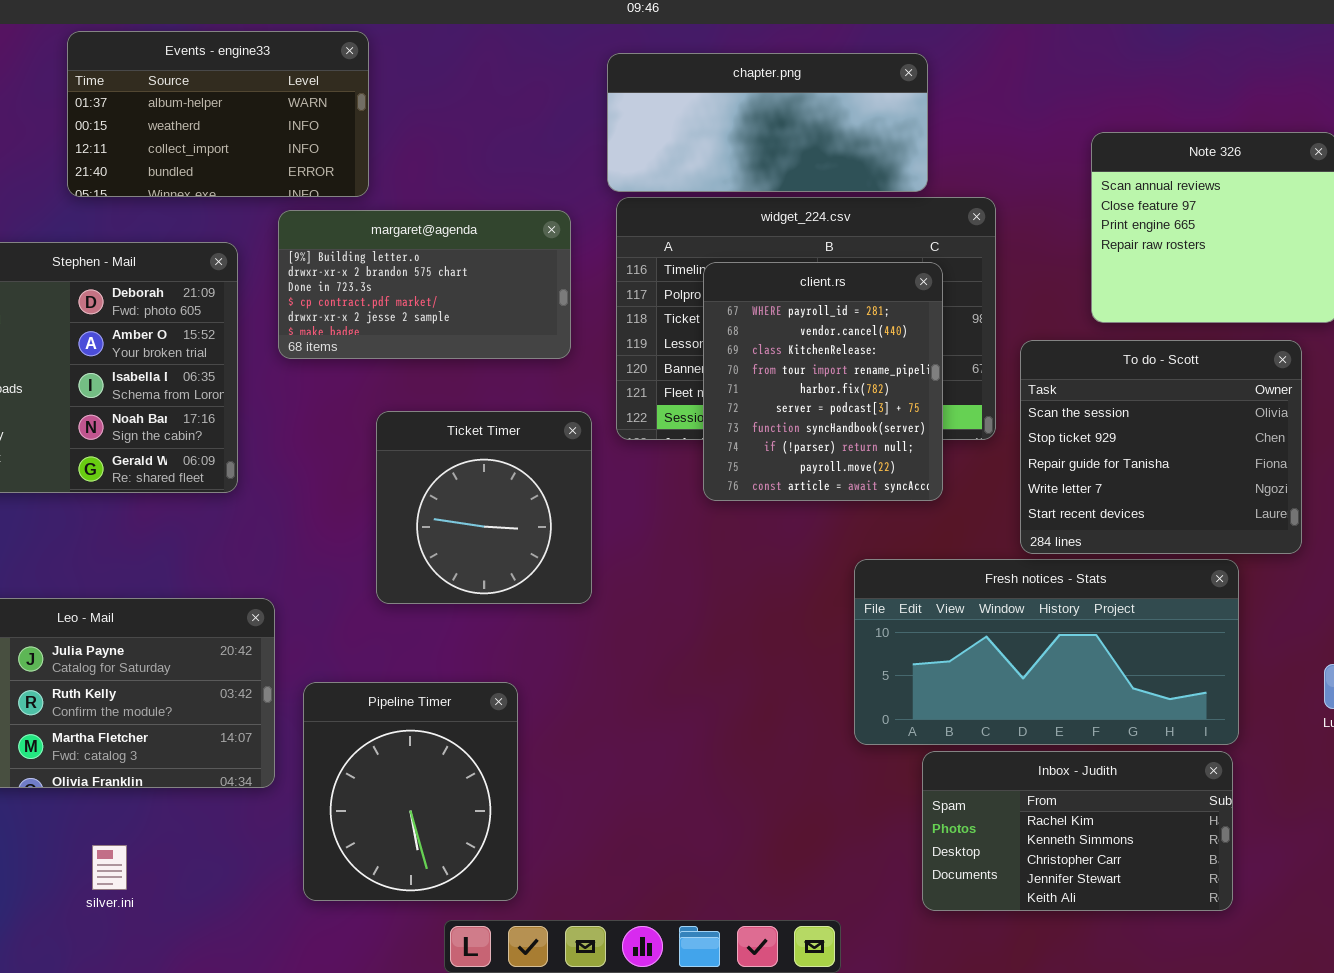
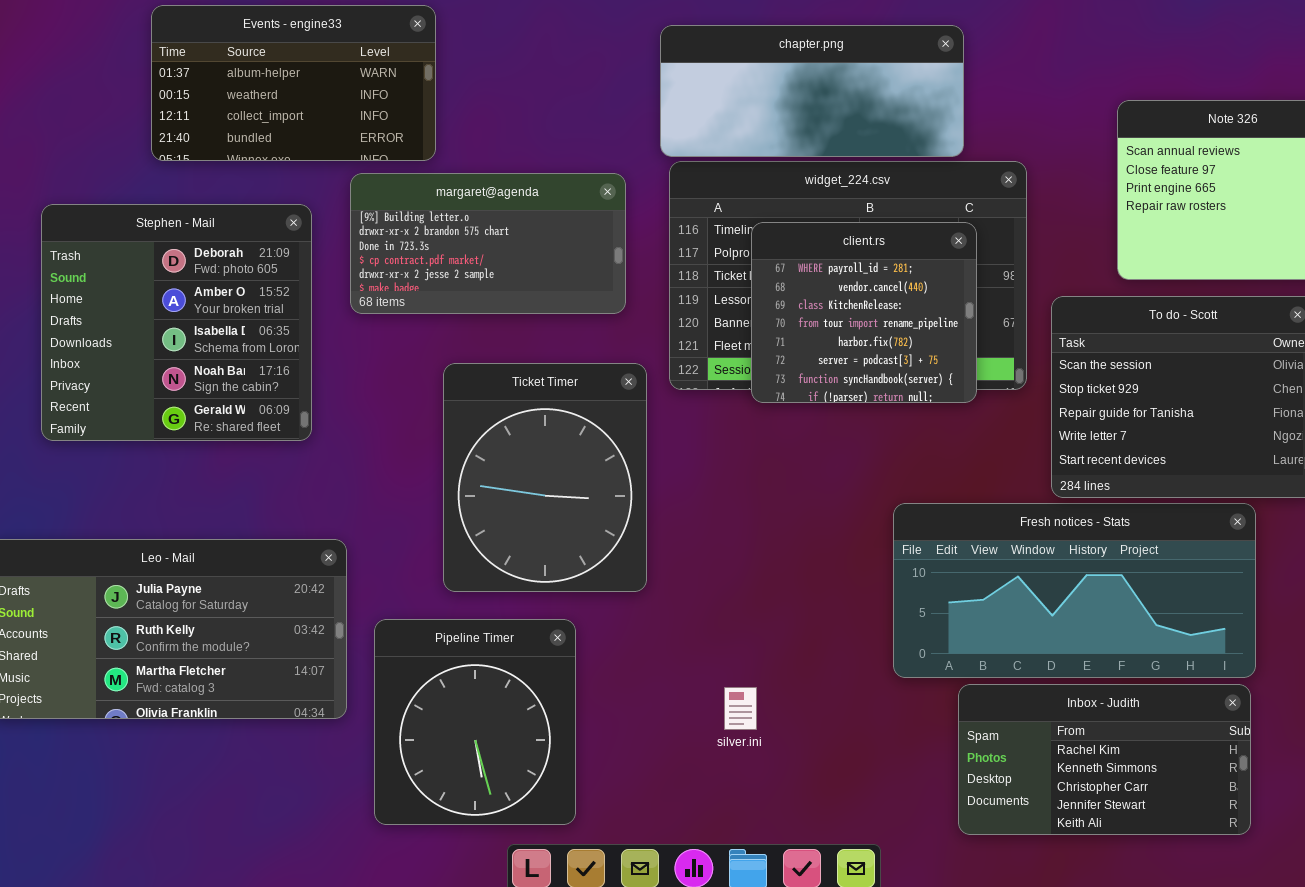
client.rs: [703,262,943,501] -> [751,222,977,403], resized
Ticket Timer: [376,411,592,604] -> [443,363,647,592], resized
silver.ini: [92,845,127,890] -> [724,687,757,730], moved

